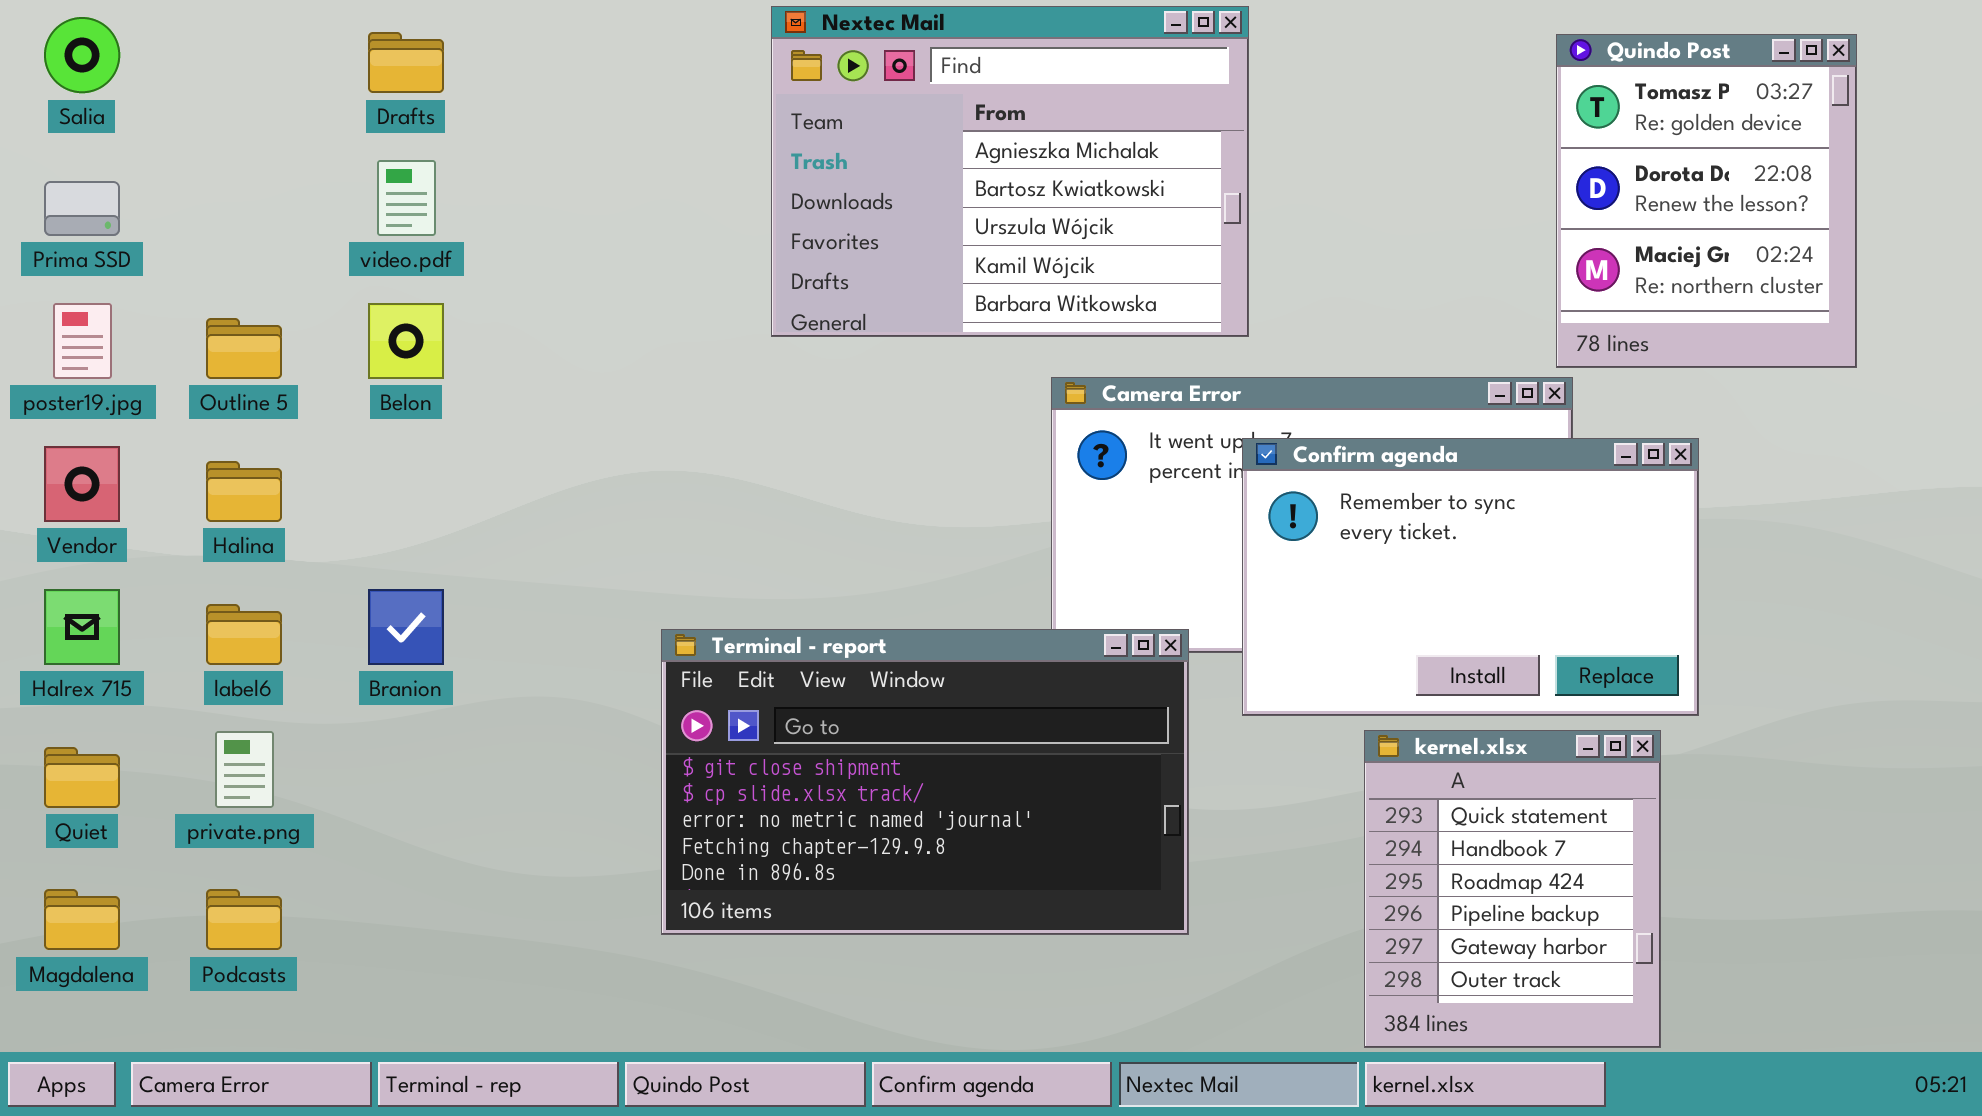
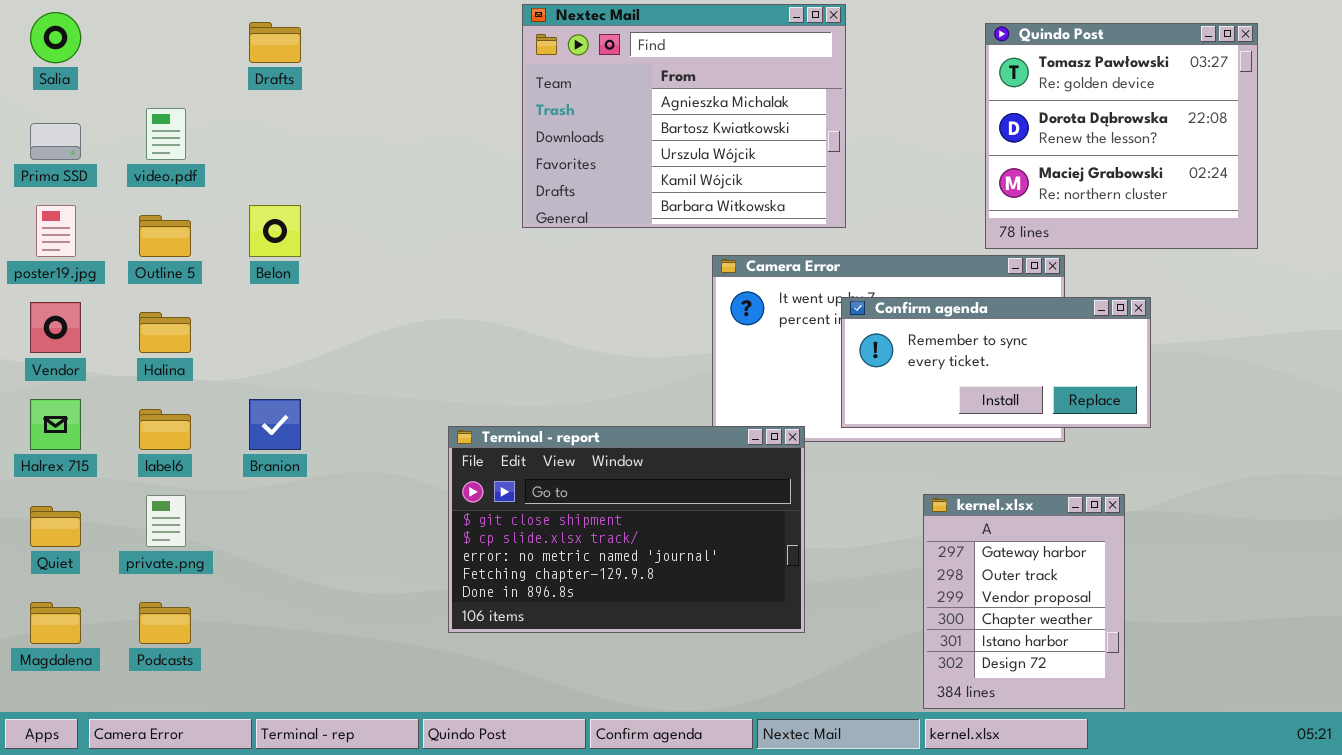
Quindo Post: [1556,34,1857,368] -> [985,23,1258,249], resized
video.pdf: [377,160,436,236] -> [146,108,186,160], moved
Confirm agenda: [1242,438,1699,716] -> [841,297,1151,428], resized
kernel.xlsx: [1364,730,1661,1048] -> [923,494,1125,709], scrolled down 4 rows

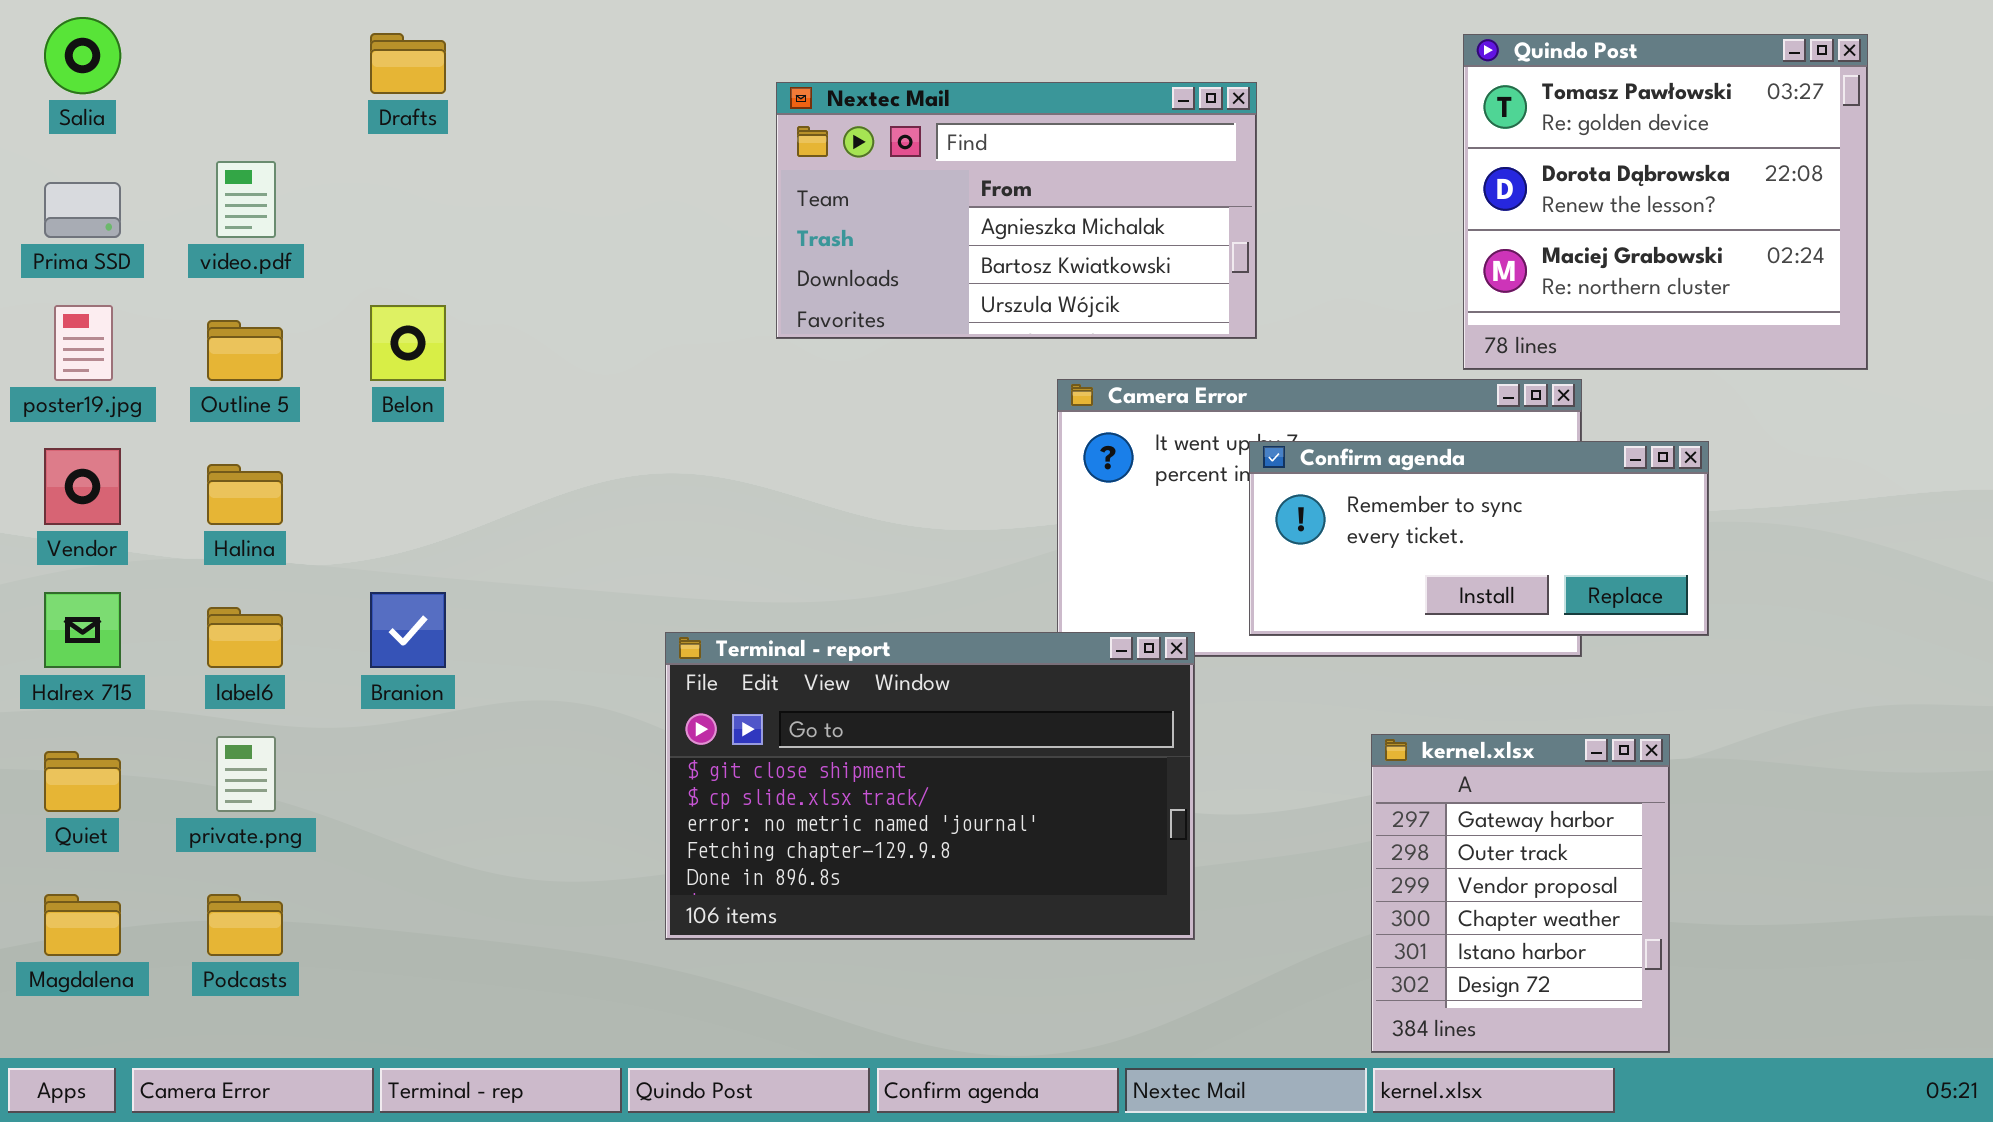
Nextec Mail: [522,4,846,228] -> [776,82,1257,339], resized

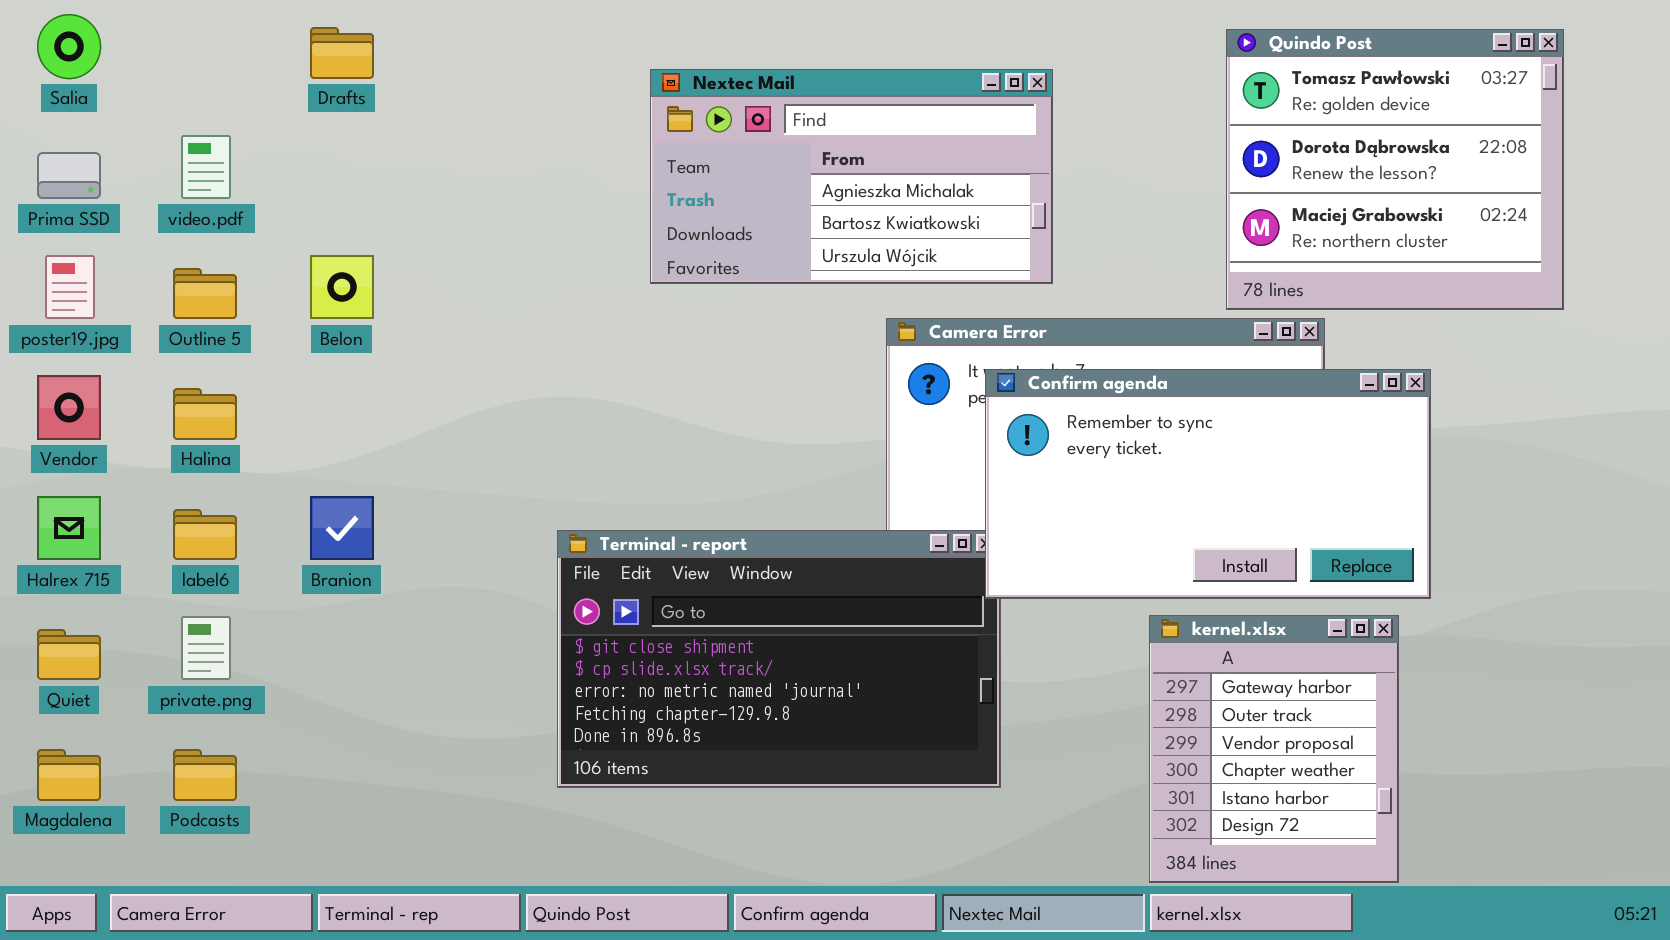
Confirm agenda: [1249,441,1709,636] -> [985,369,1431,599], resized

